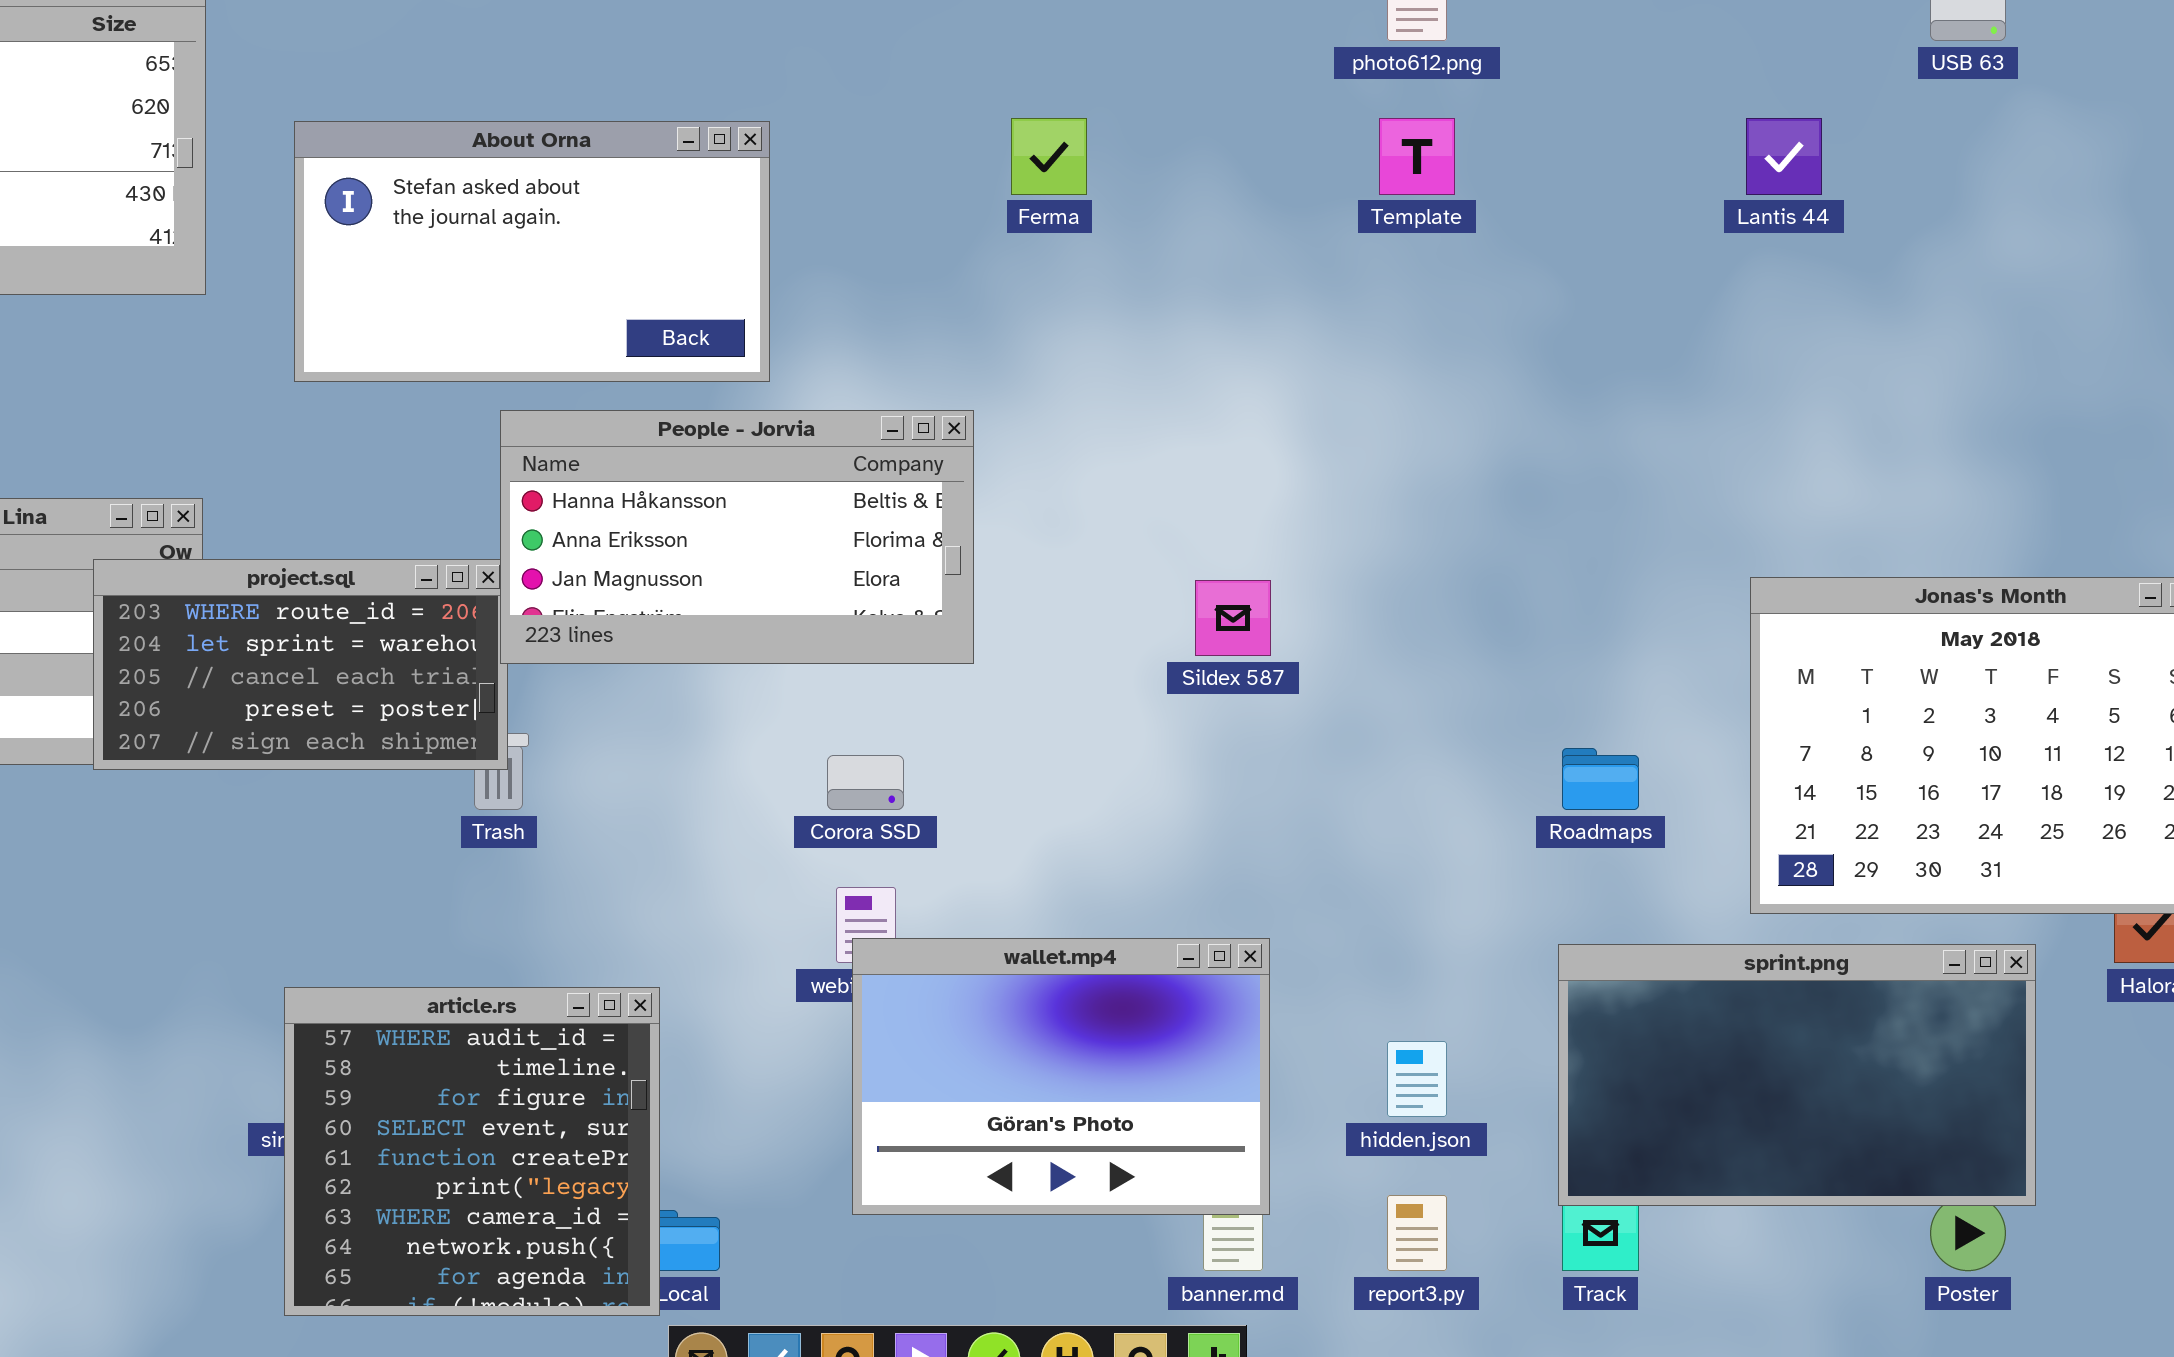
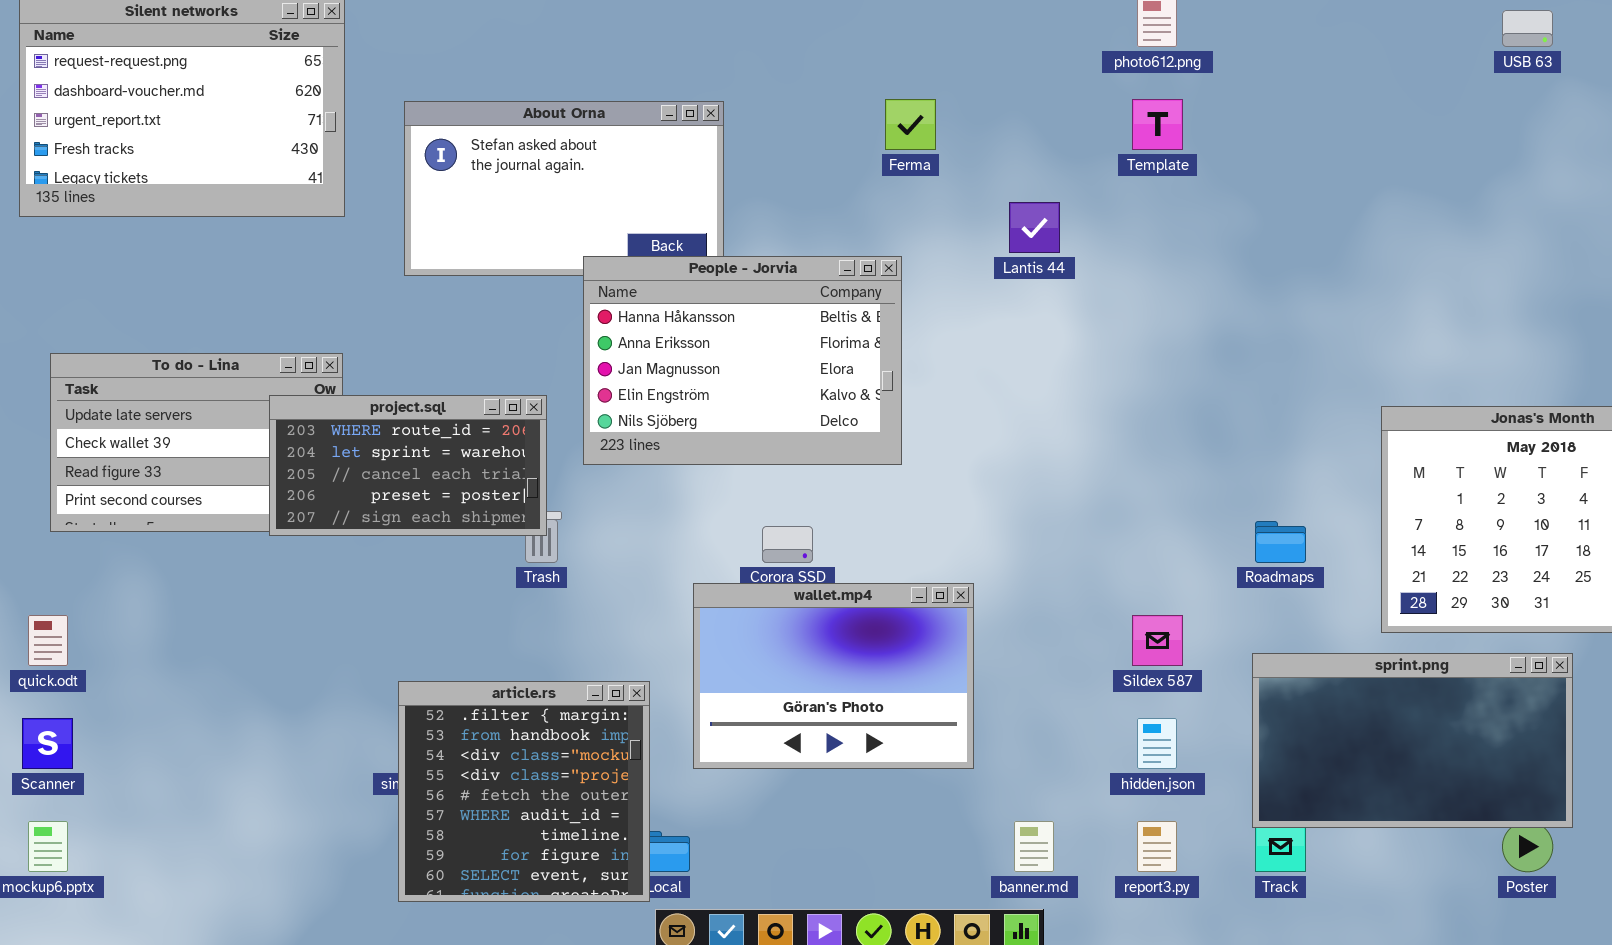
Lantis 44: [1746,118,1822,195] -> [1009,202,1060,253], moved
People - Jorvia: [500,410,974,664] -> [583,256,902,465], moved, resized
Sildex 587: [1195,580,1271,656] -> [1132,615,1183,666], moved
wallet.mp4: [852,938,1270,1215] -> [693,583,974,769], moved
article.rs: [284,987,660,1316] -> [398,681,650,902], scrolled up 5 rows

